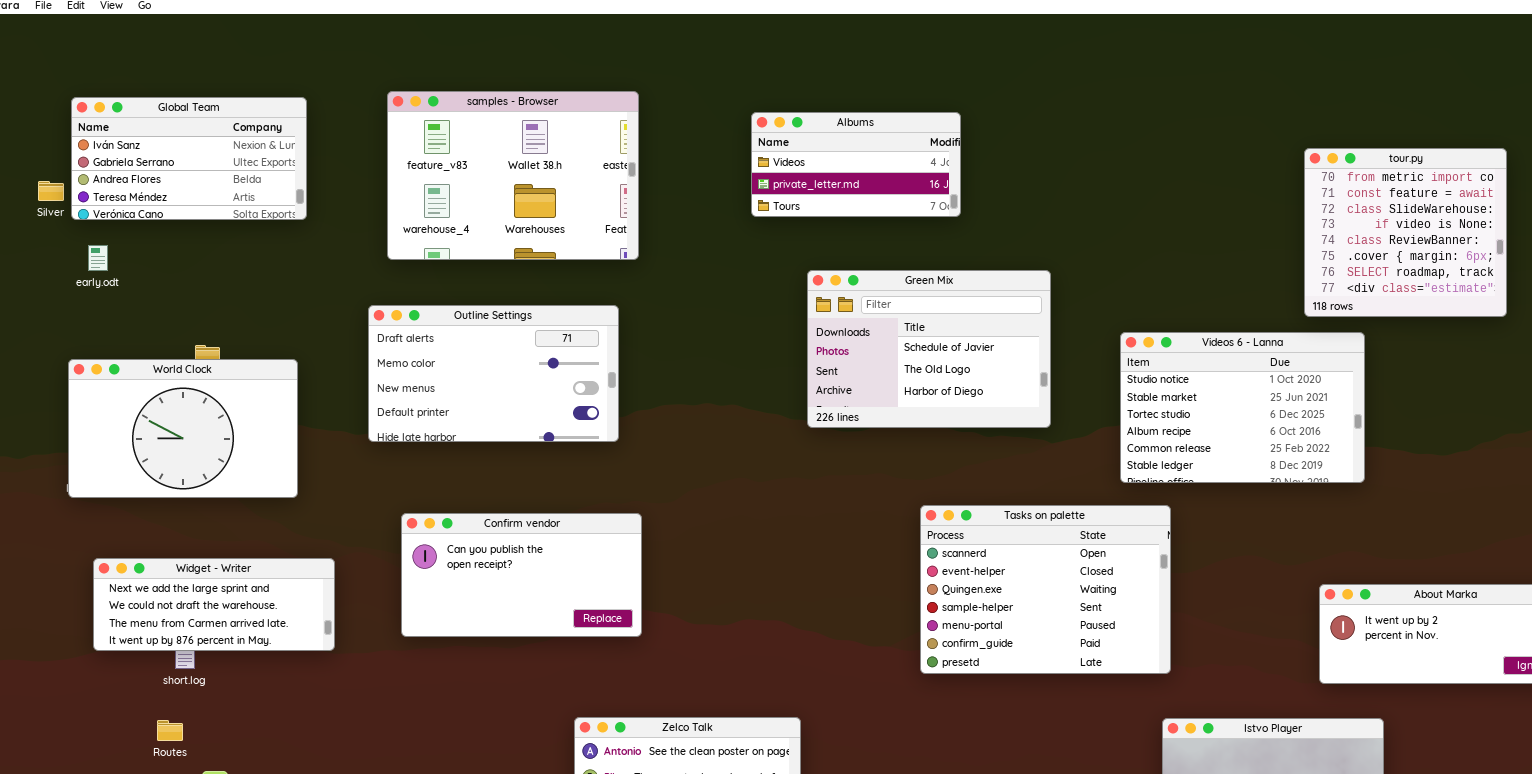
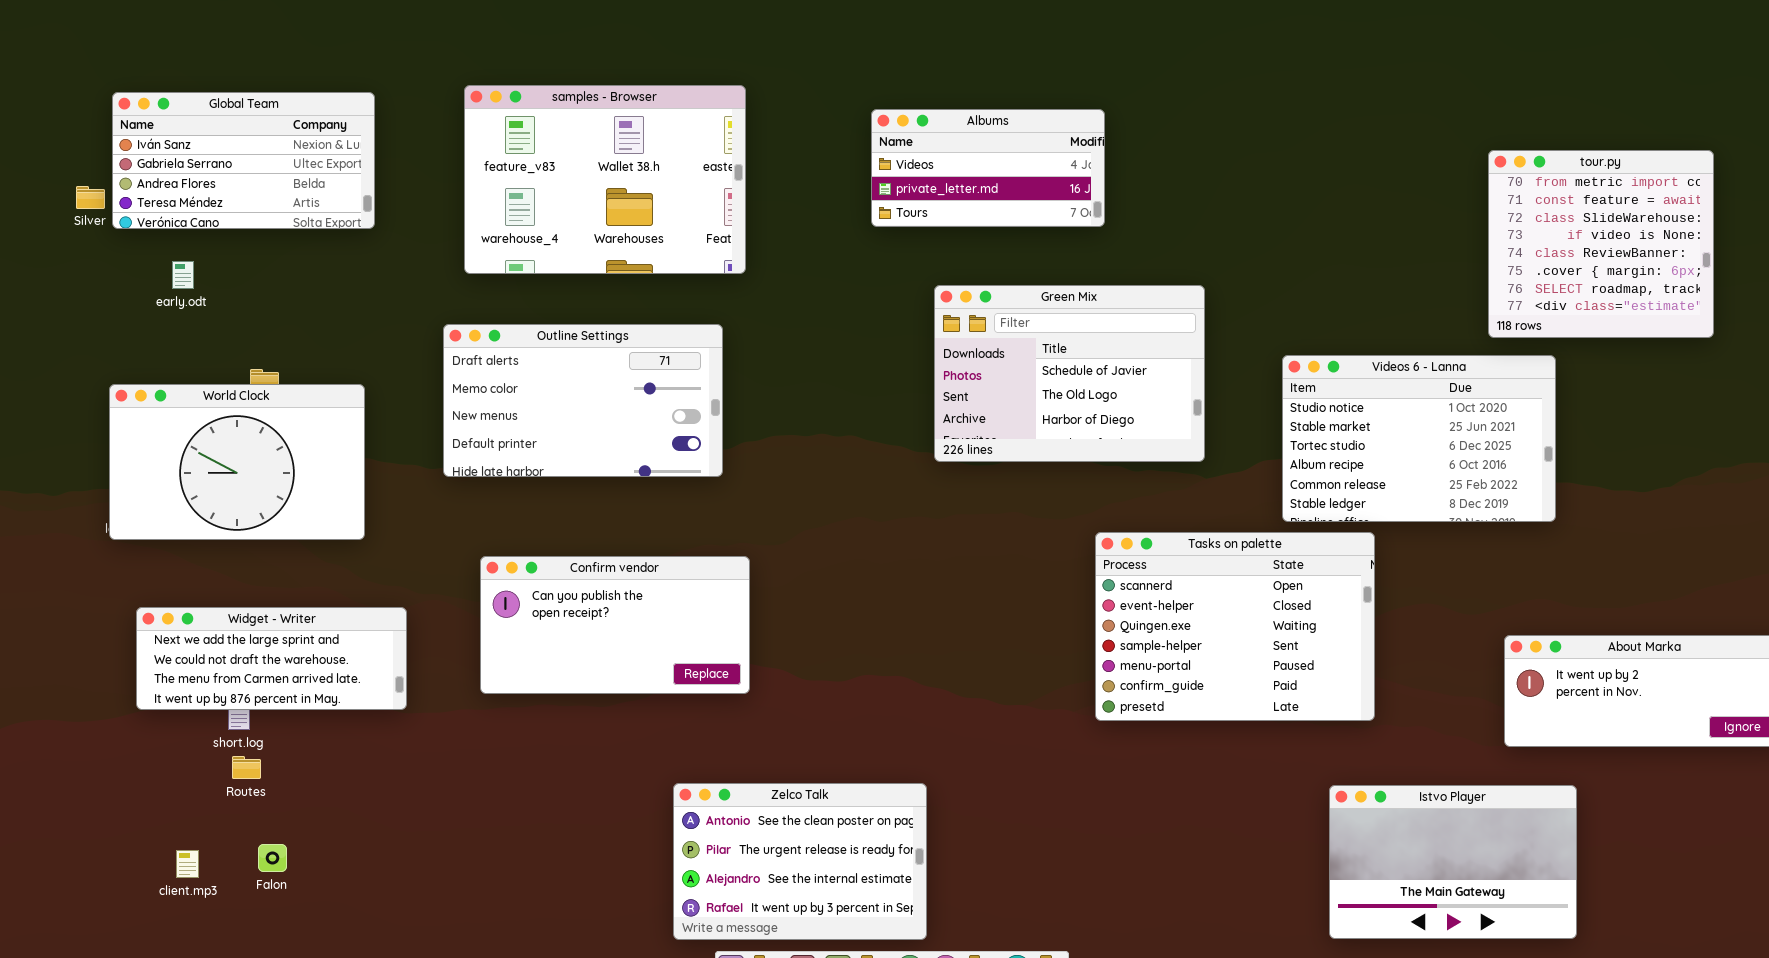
early.odt: [88,245,108,271] -> [172,261,194,289], moved
Tasks on palette: [920,505,1171,674] -> [1095,532,1375,721], moved
Routes: [157,720,183,741] -> [232,756,261,779], moved

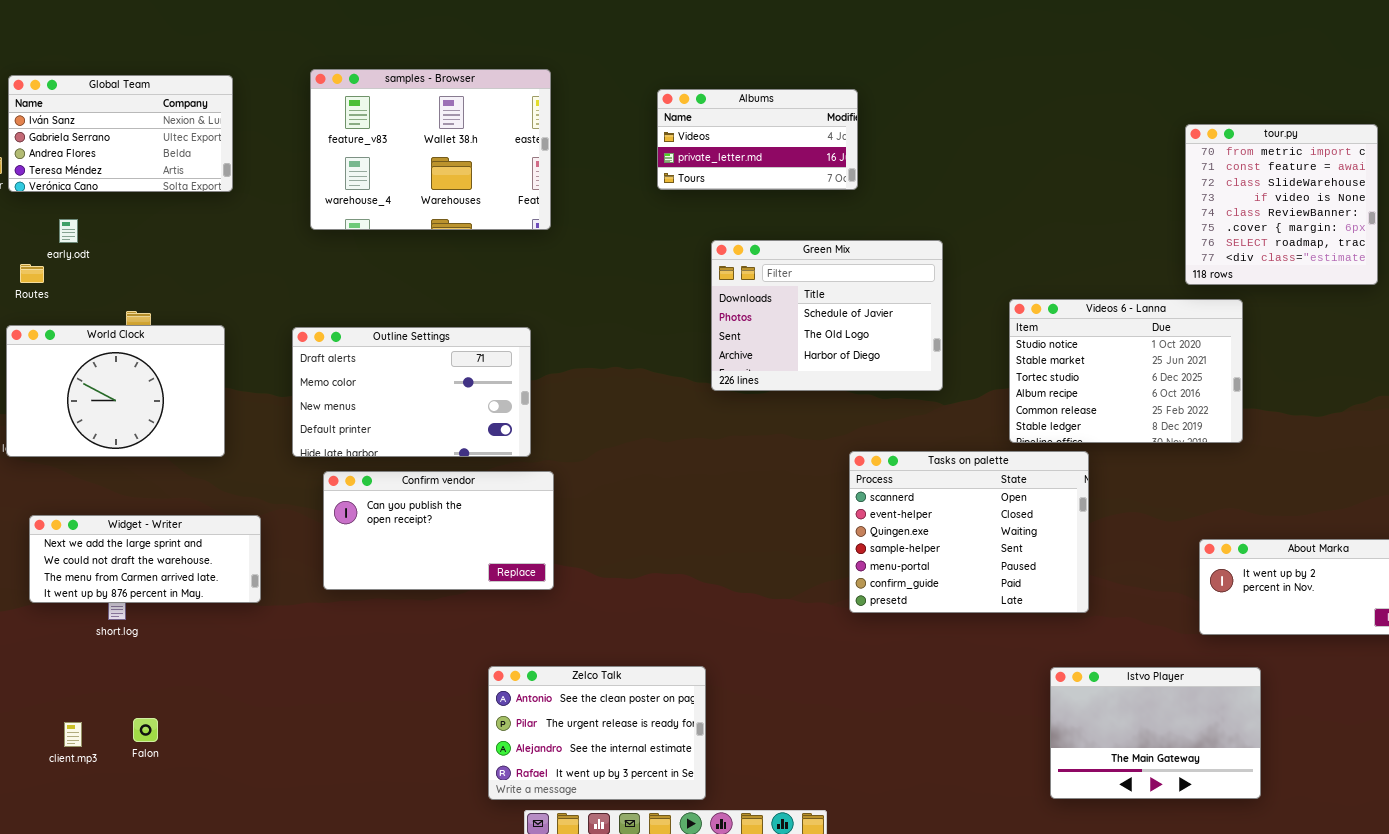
Outline Settings: [443,324,723,477] -> [292,327,531,457], moved
Routes: [232,756,261,779] -> [20,264,44,283], moved

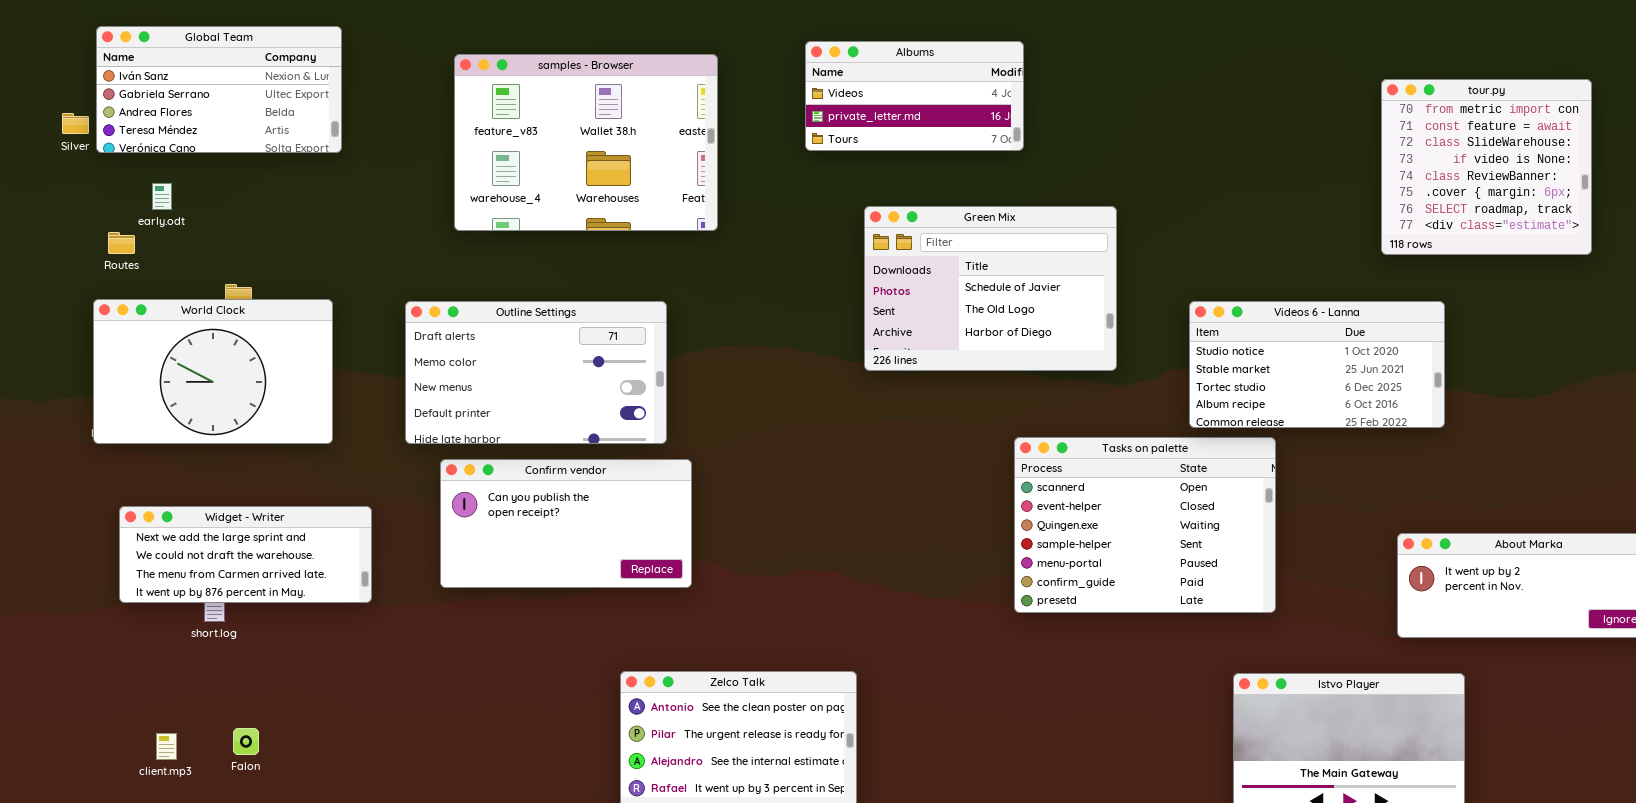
samples - Browser: [310,69,551,230] -> [454,54,718,231], moved
Videos 6 - Lanna: [1009,299,1243,443] -> [1189,301,1445,428], resized

